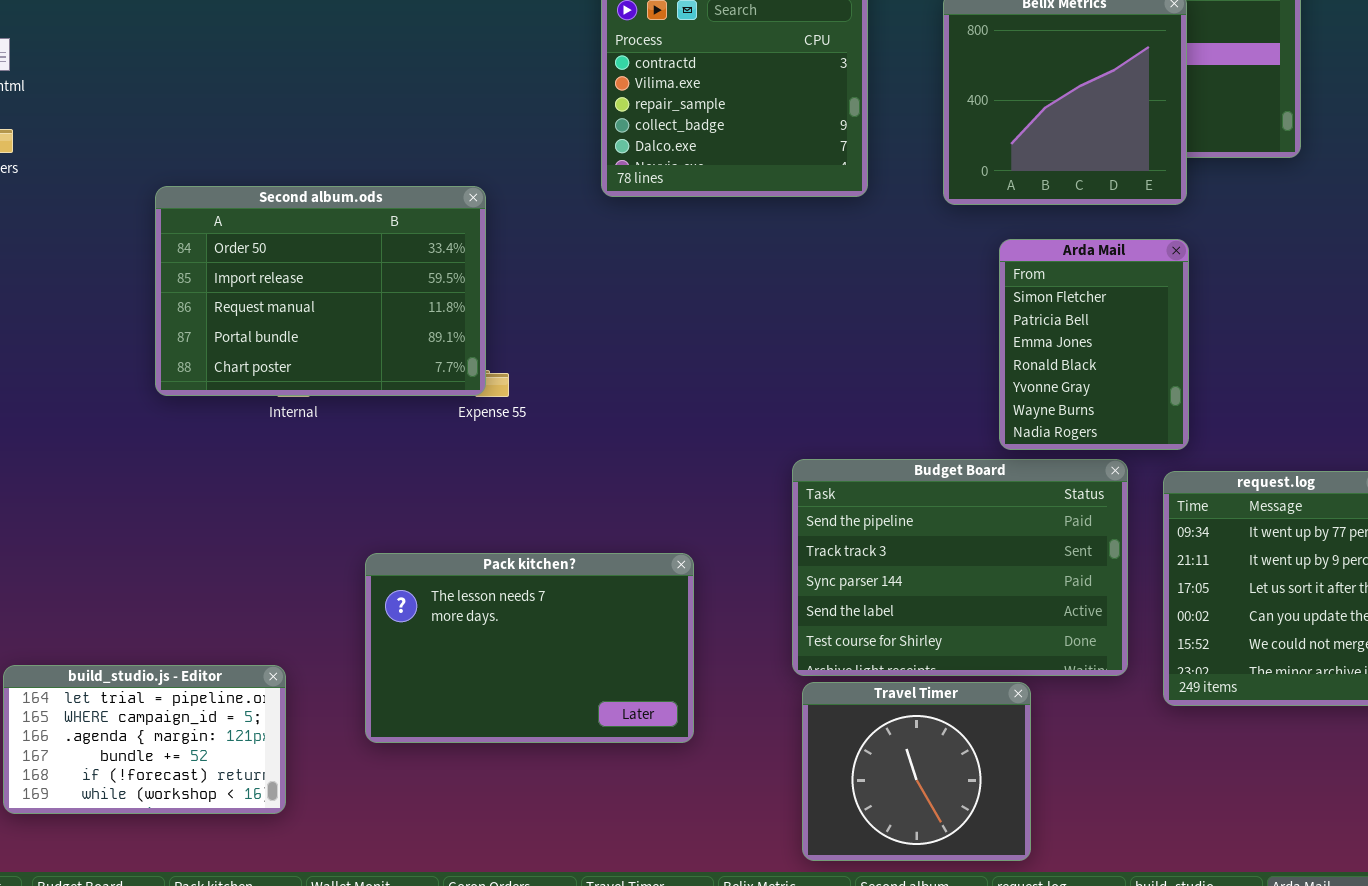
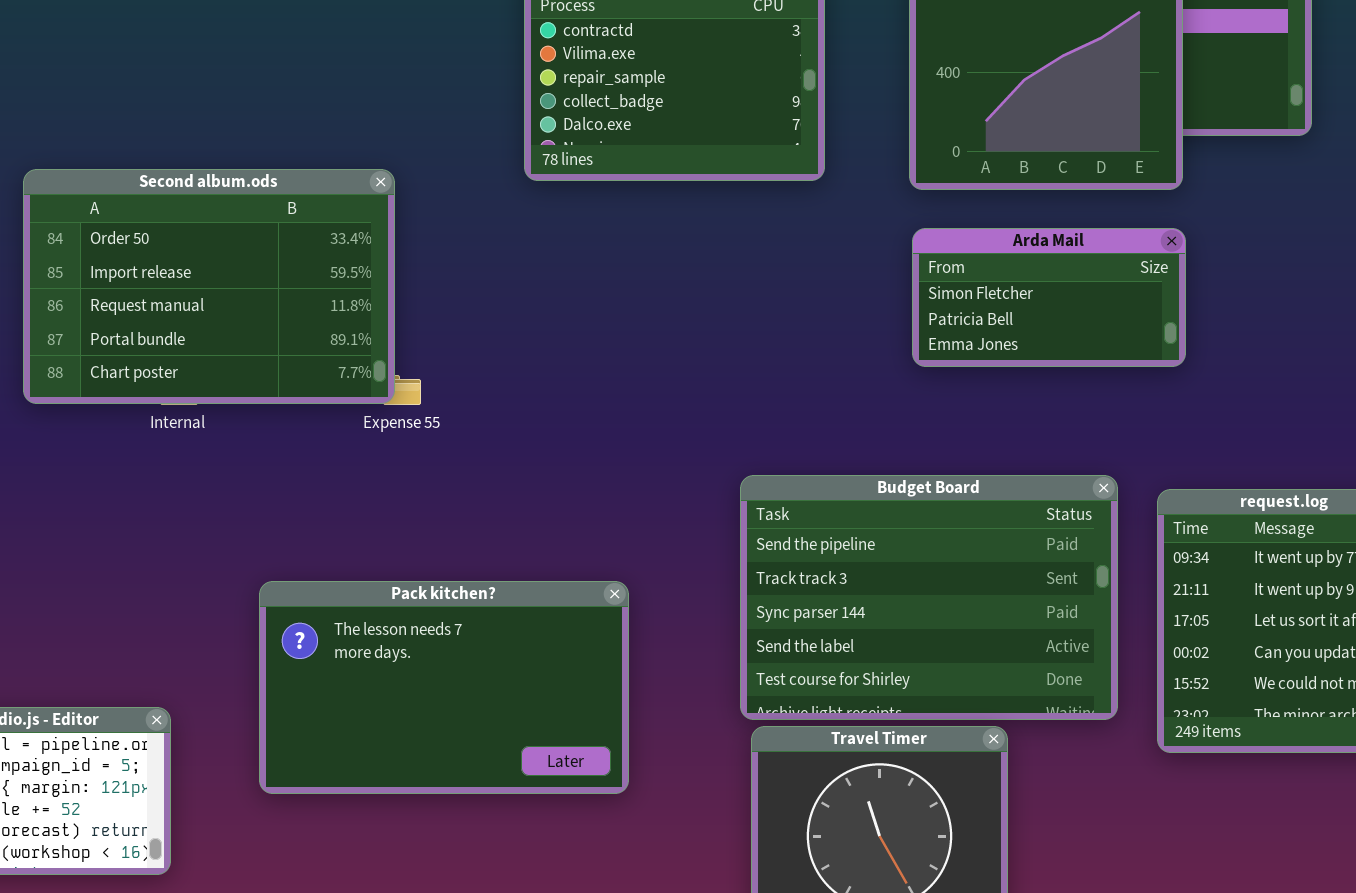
Arda Mail: [999,239,1189,450] -> [912,228,1186,367], resized

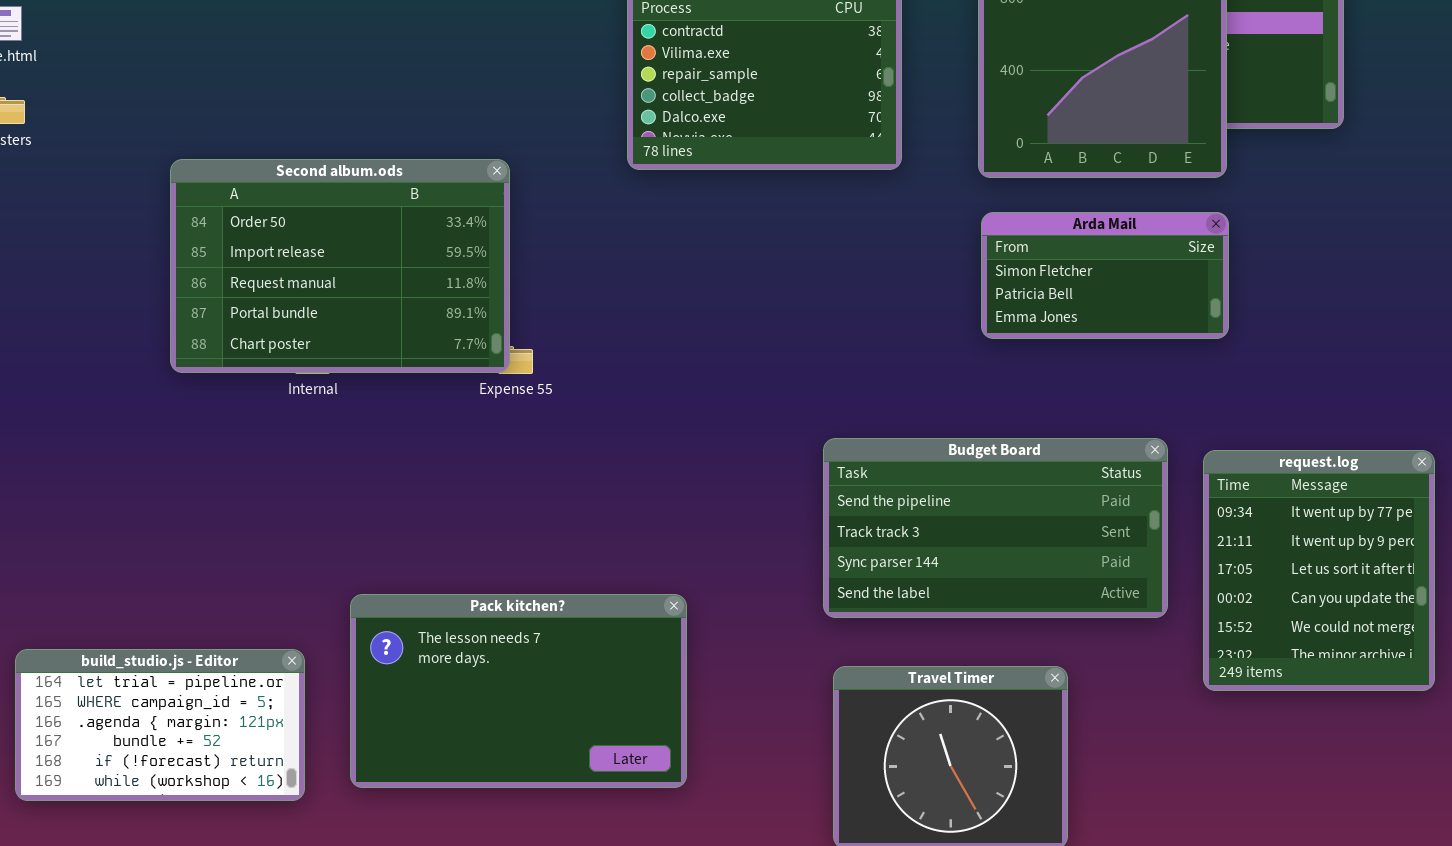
Budget Board: [740,475,1118,720] -> [823,438,1168,618], resized
Pack kitchen?: [259,581,629,794] -> [350,594,687,788], moved

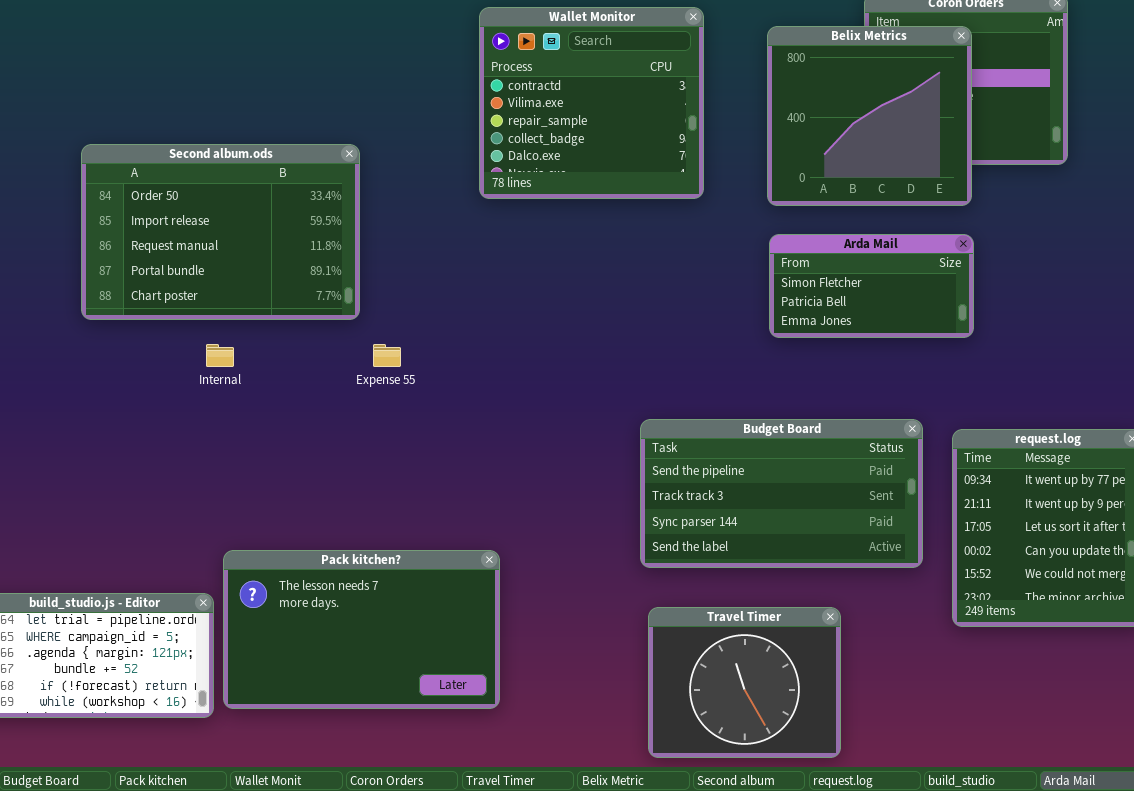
Second album.ods: [170,159,510,373] -> [81,144,360,320], moved
Pack kitchen?: [350,594,687,788] -> [223,550,500,709], moved

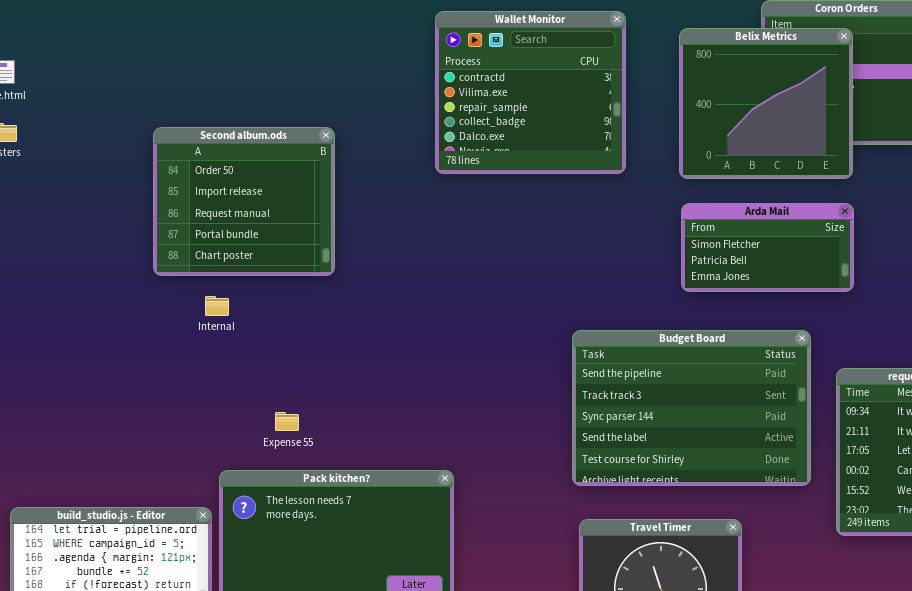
Second album.ods: [81,144,360,320] -> [153,127,335,276], resized
Expense 55: [373,344,401,367] -> [275,412,299,431], moved
Budget Board: [640,419,923,568] -> [572,330,811,486], resized

